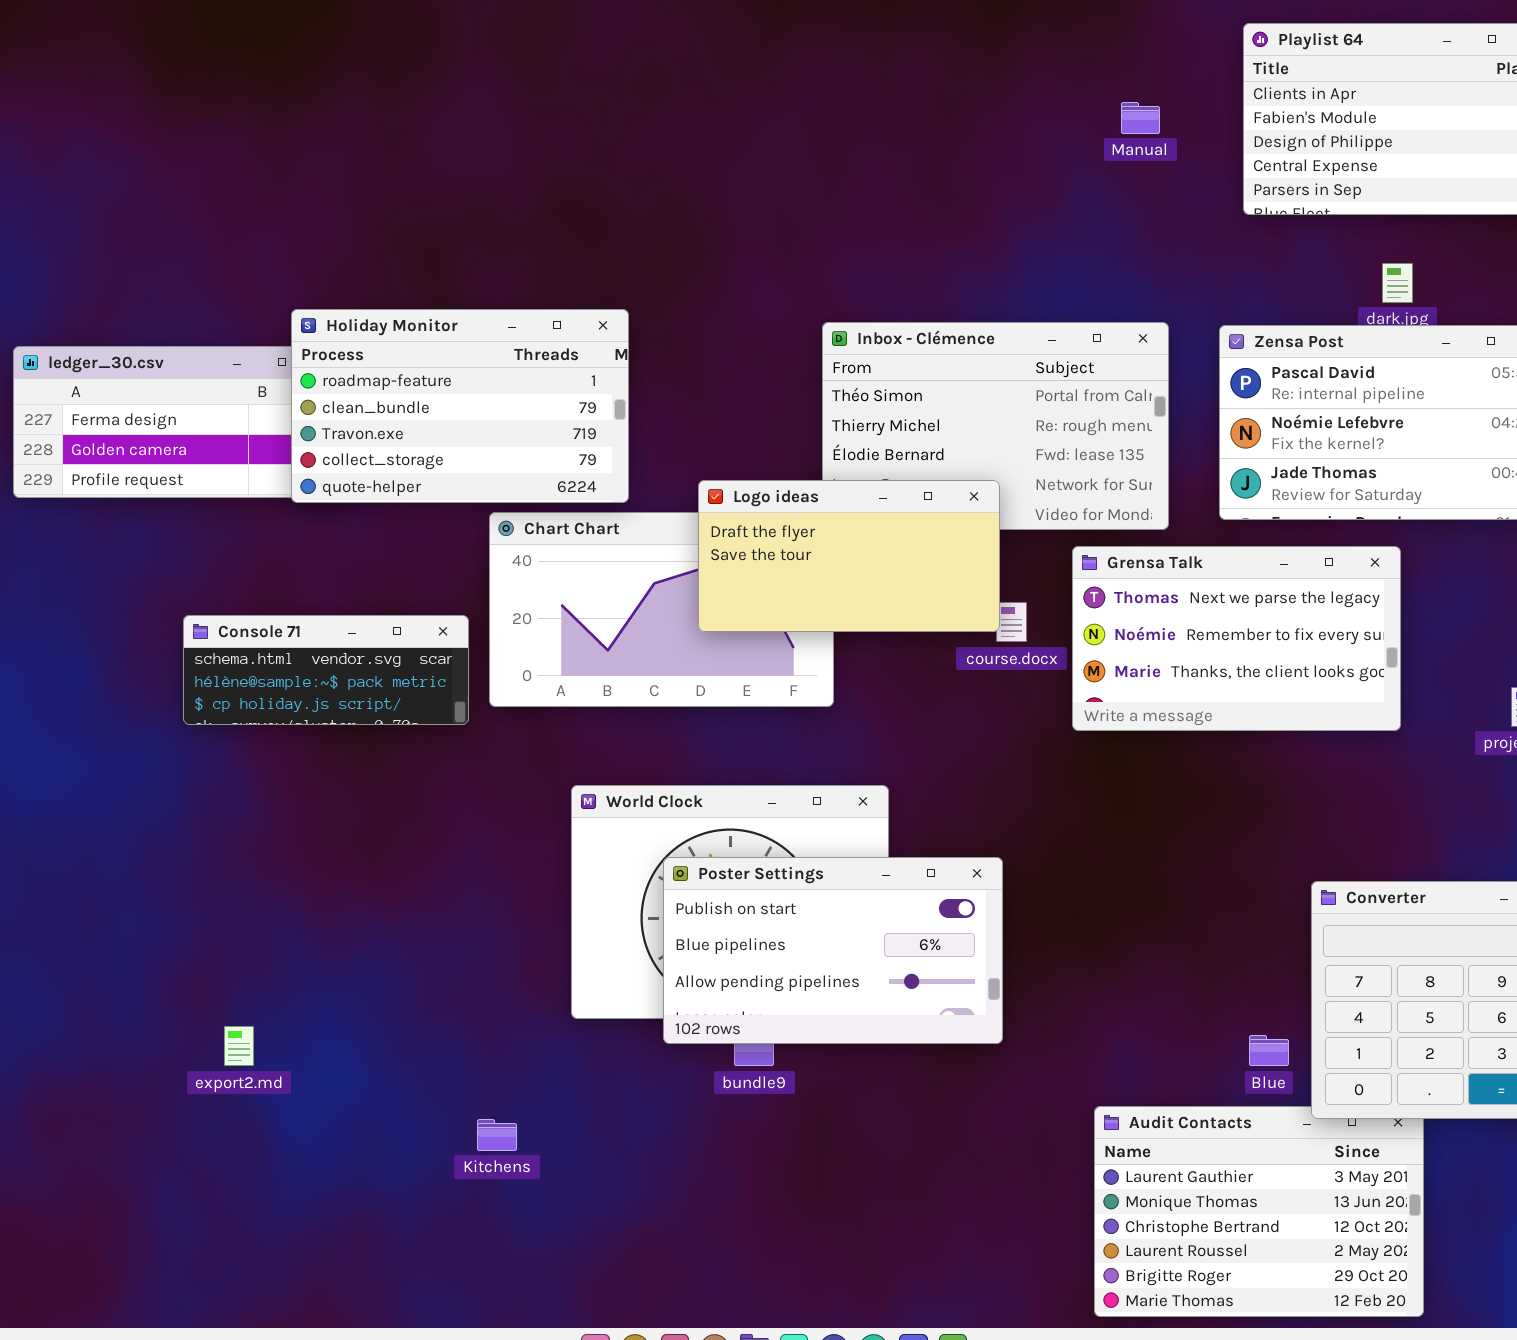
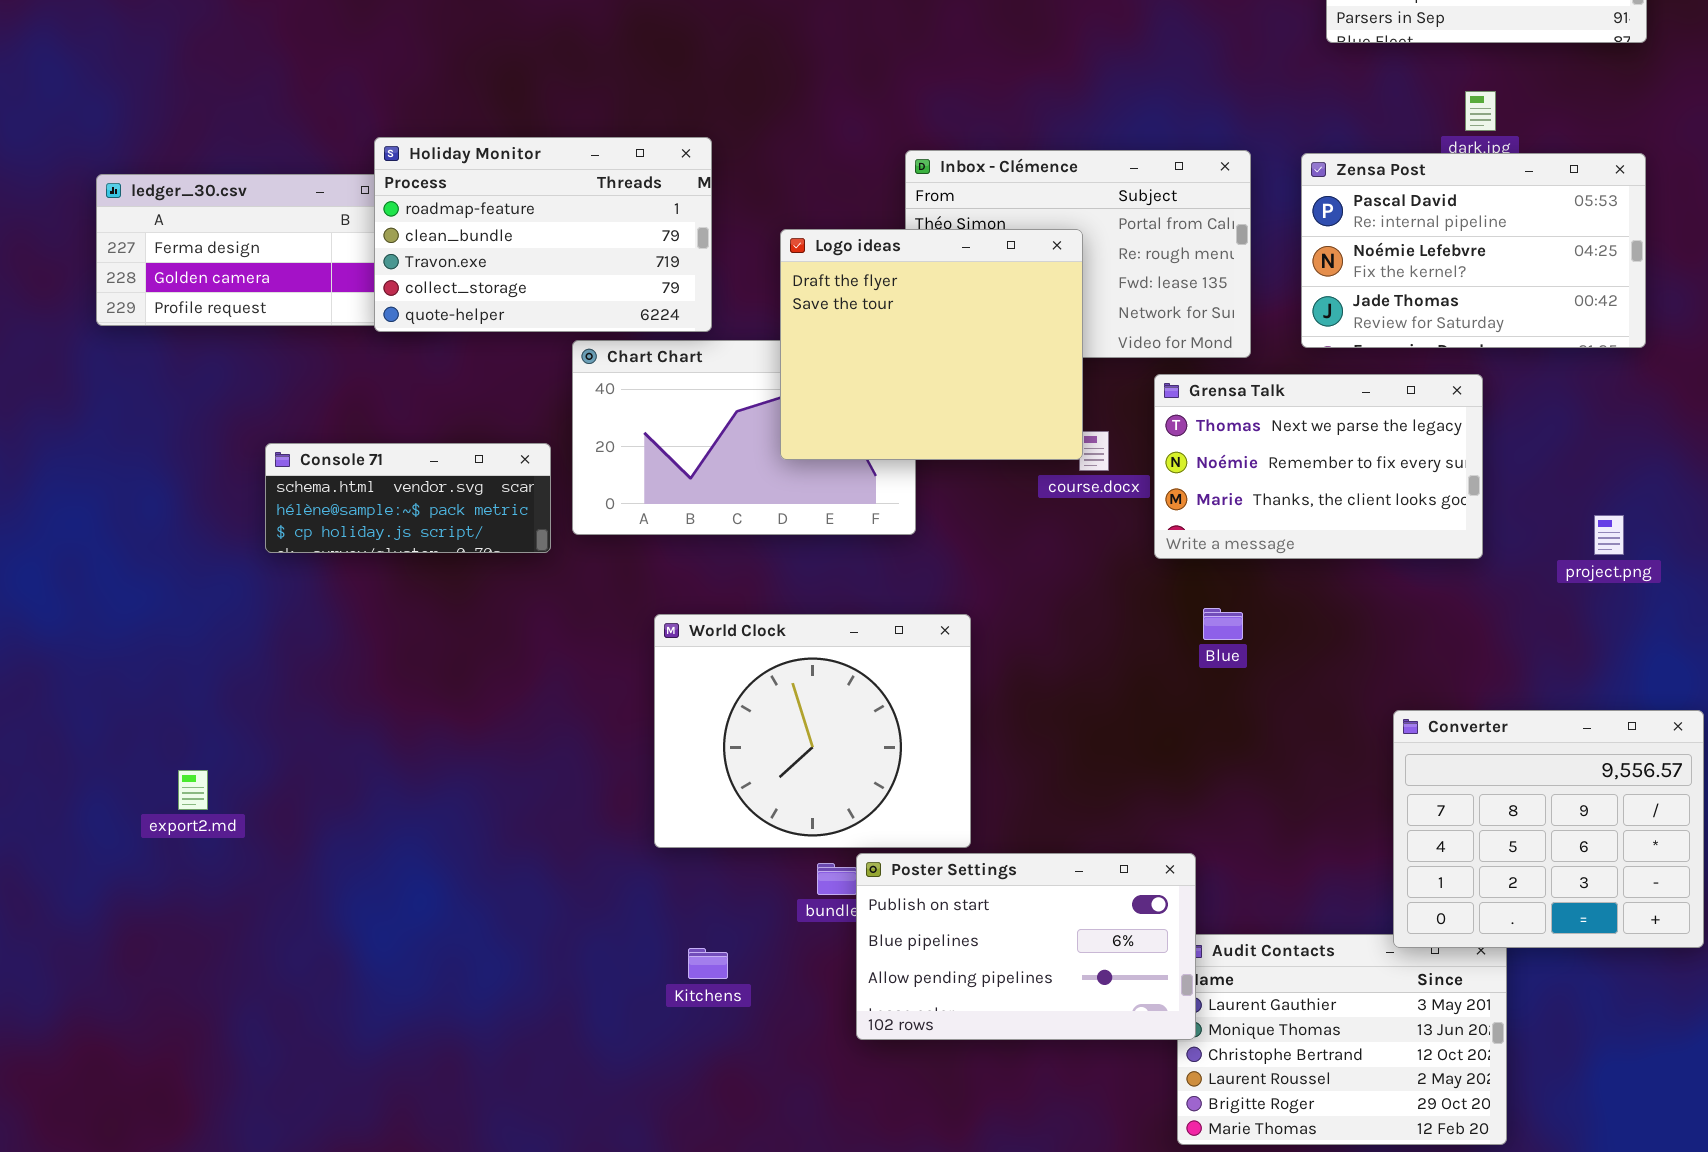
Logo ideas: [698,480,1000,632] -> [780,229,1083,460], resized
Poster Settings: [663,857,1003,1044] -> [856,853,1196,1040], moved
export2.md: [224,1026,254,1066] -> [178,770,208,810], moved
Blue: [1249,1035,1289,1066] -> [1203,608,1243,640], moved
Kitchens: [477,1119,517,1151] -> [688,948,728,979], moved

